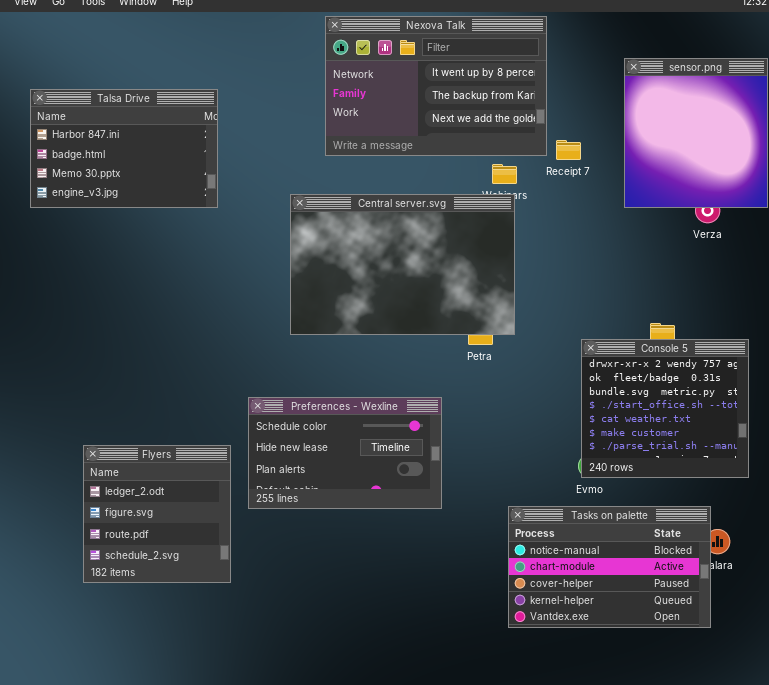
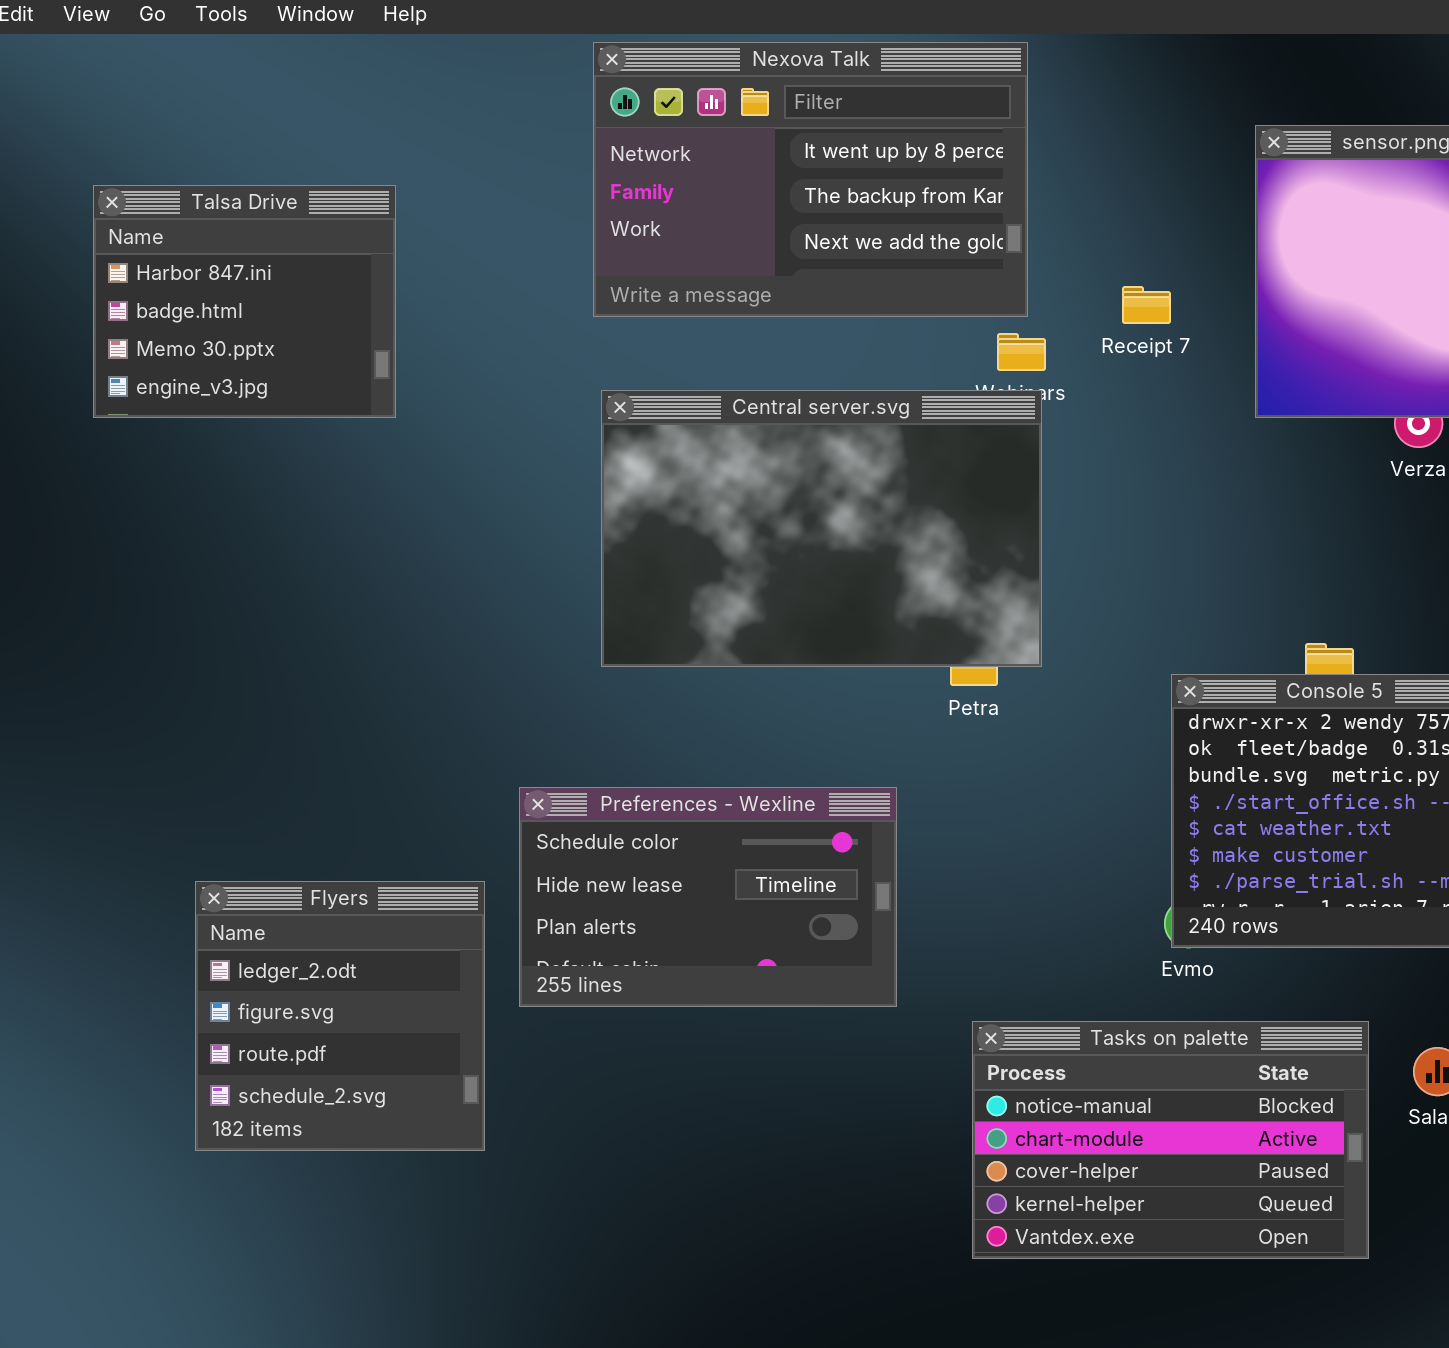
Nexova Talk: [325,16,547,156] -> [593,42,1028,317], moved
Talsa Drive: [30,89,218,208] -> [93,185,396,418], resized
Tasks on palette: [508,506,711,628] -> [972,1021,1369,1259], moved

